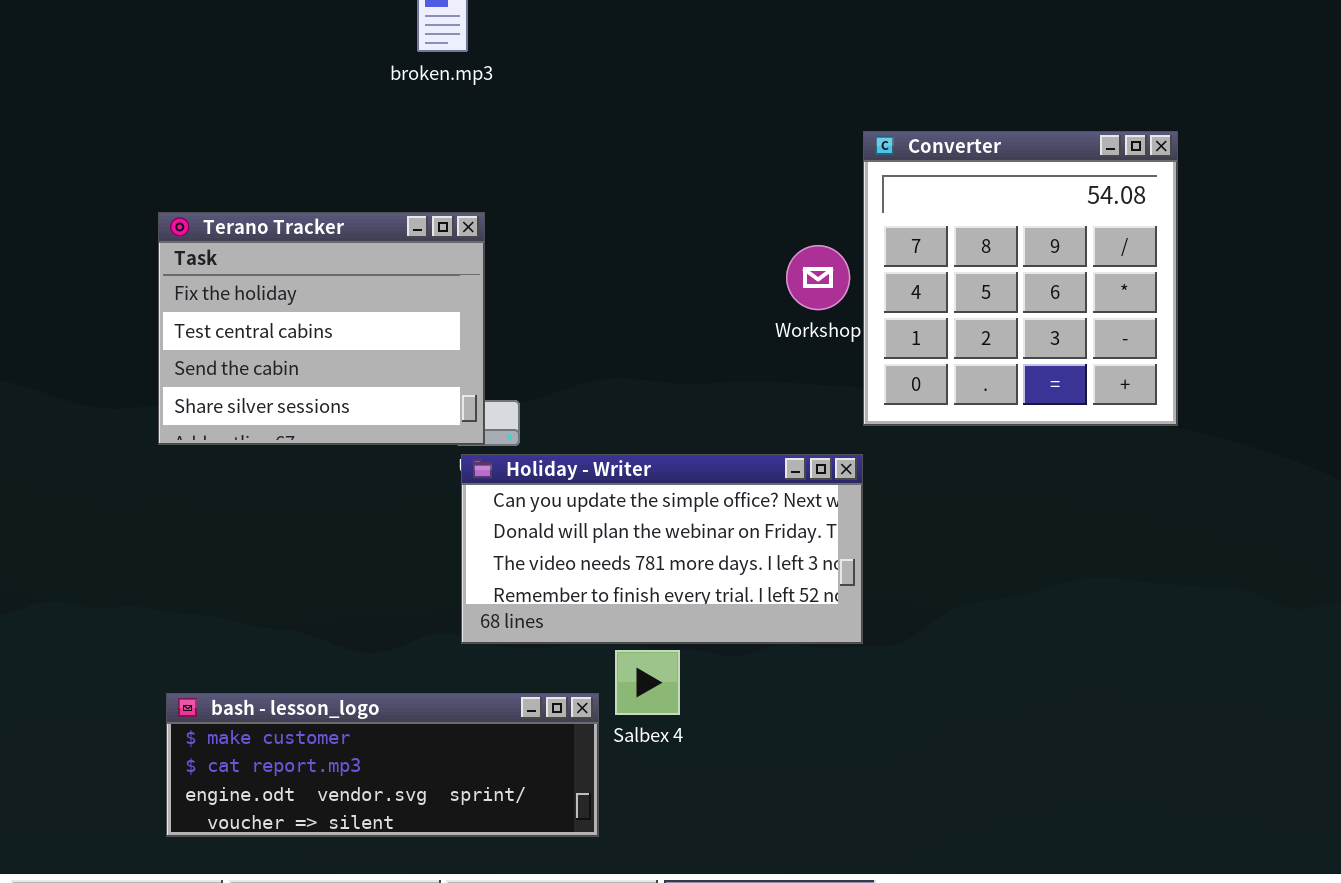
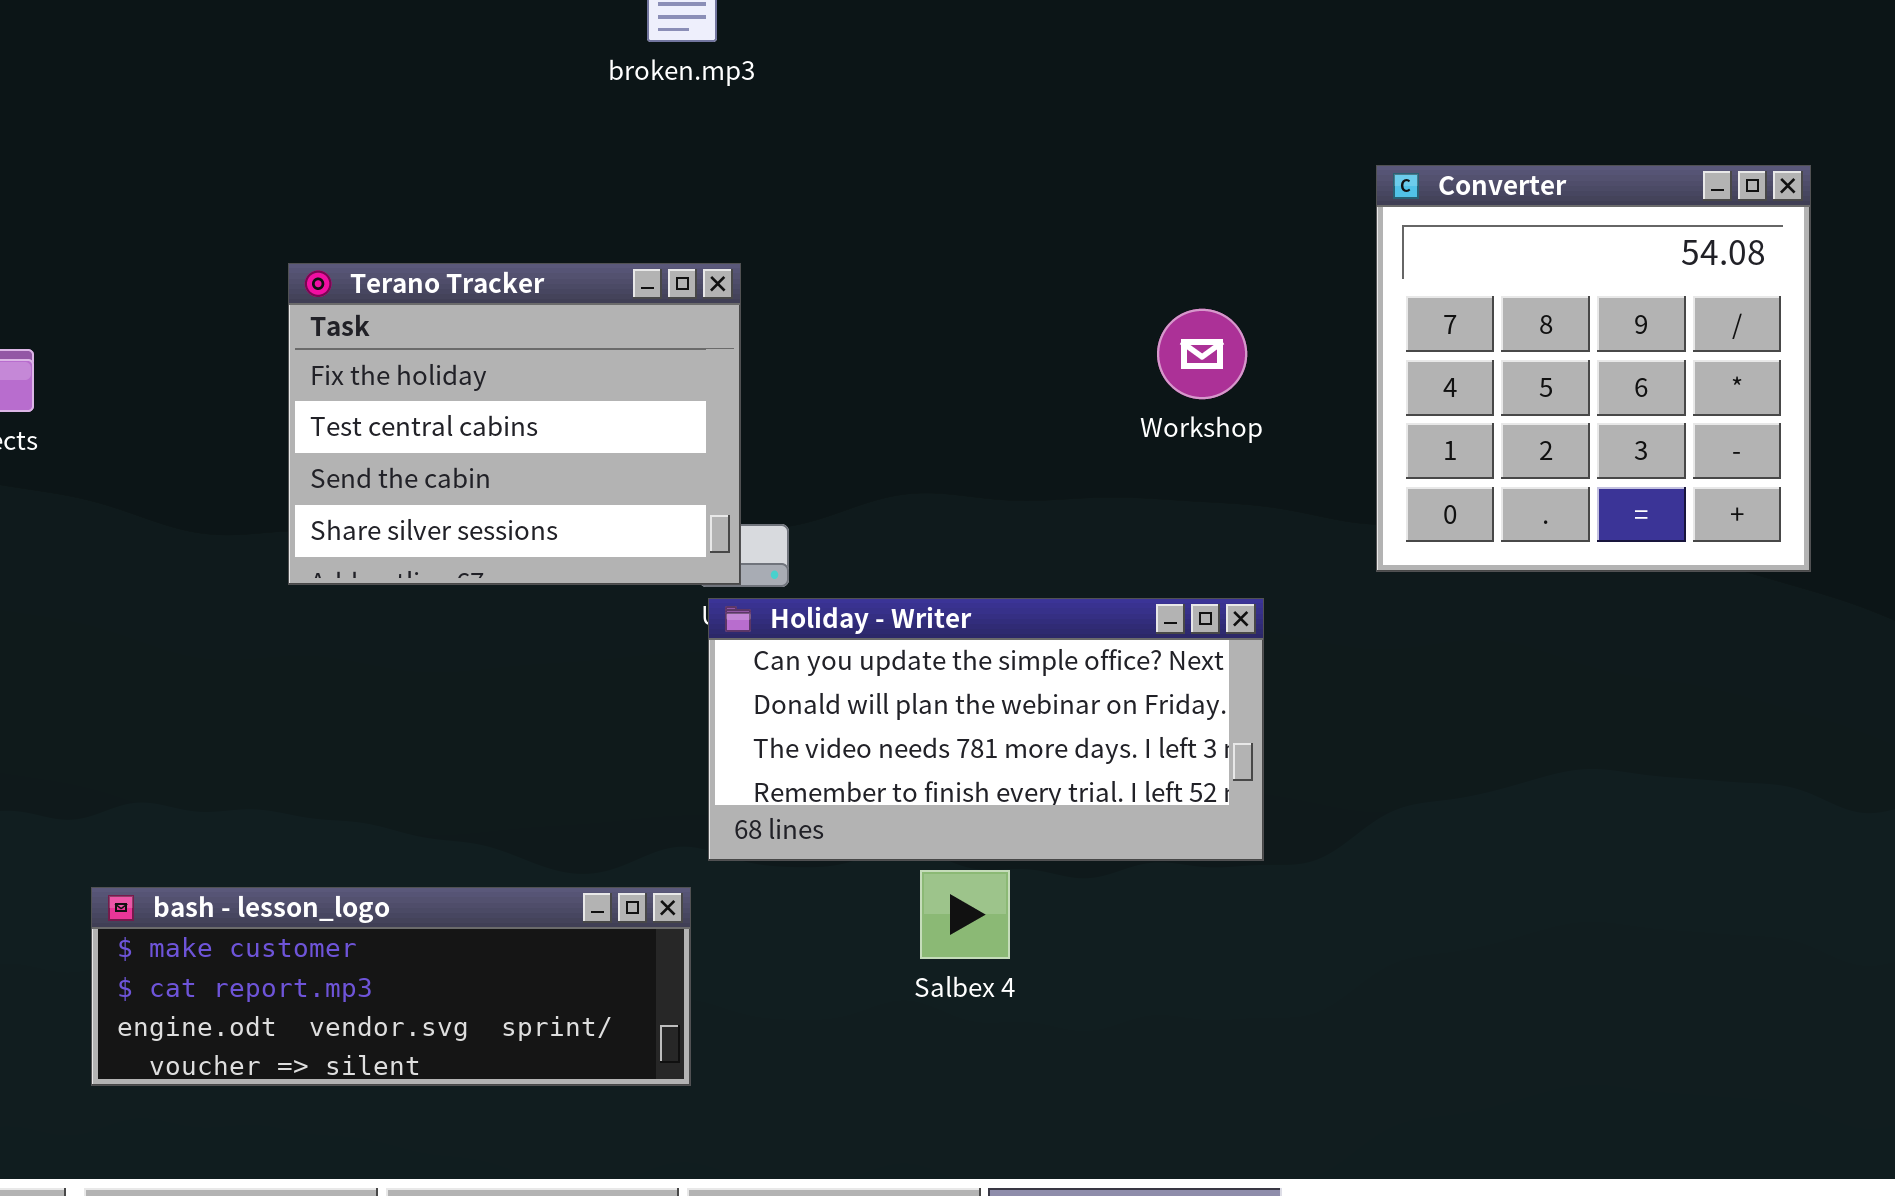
Converter: [863,131,1178,426] -> [1376,165,1811,572], moved
bash - lesson_logo: [166,693,599,837] -> [91,887,691,1086], moved

